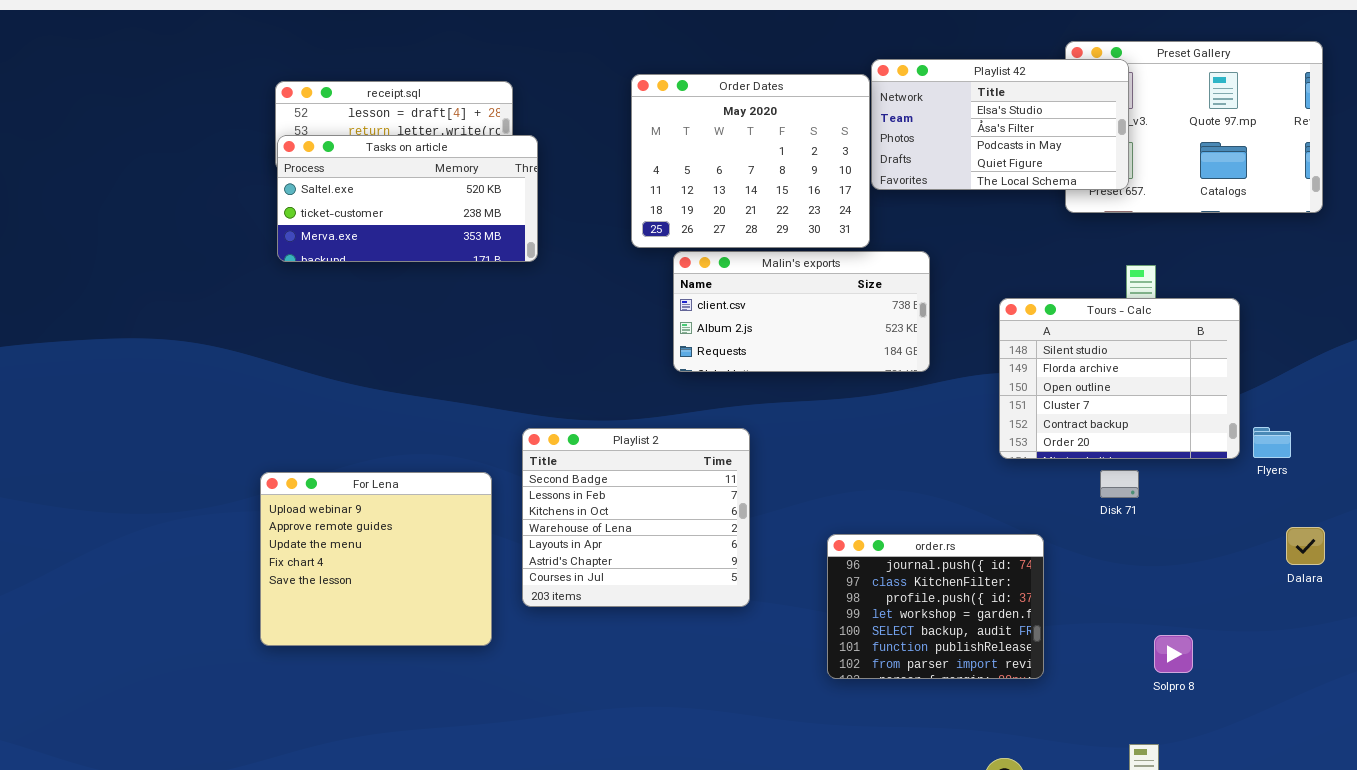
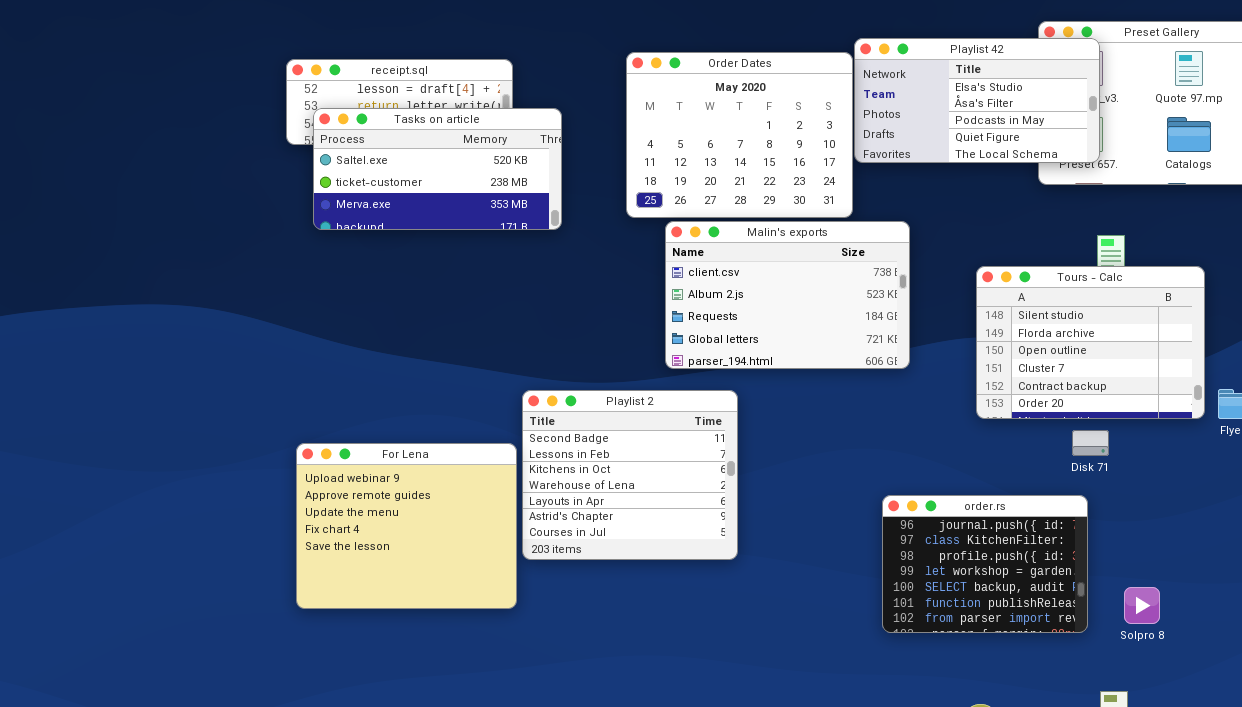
Tasks on article: [277,135,538,262] -> [313,108,562,230], moved
Malin's exports: [673,251,930,372] -> [665,221,910,369], resized
For Lena: [260,472,492,646] -> [296,443,517,609], moved
order.rs: [827,534,1044,679] -> [882,495,1088,633], moved

